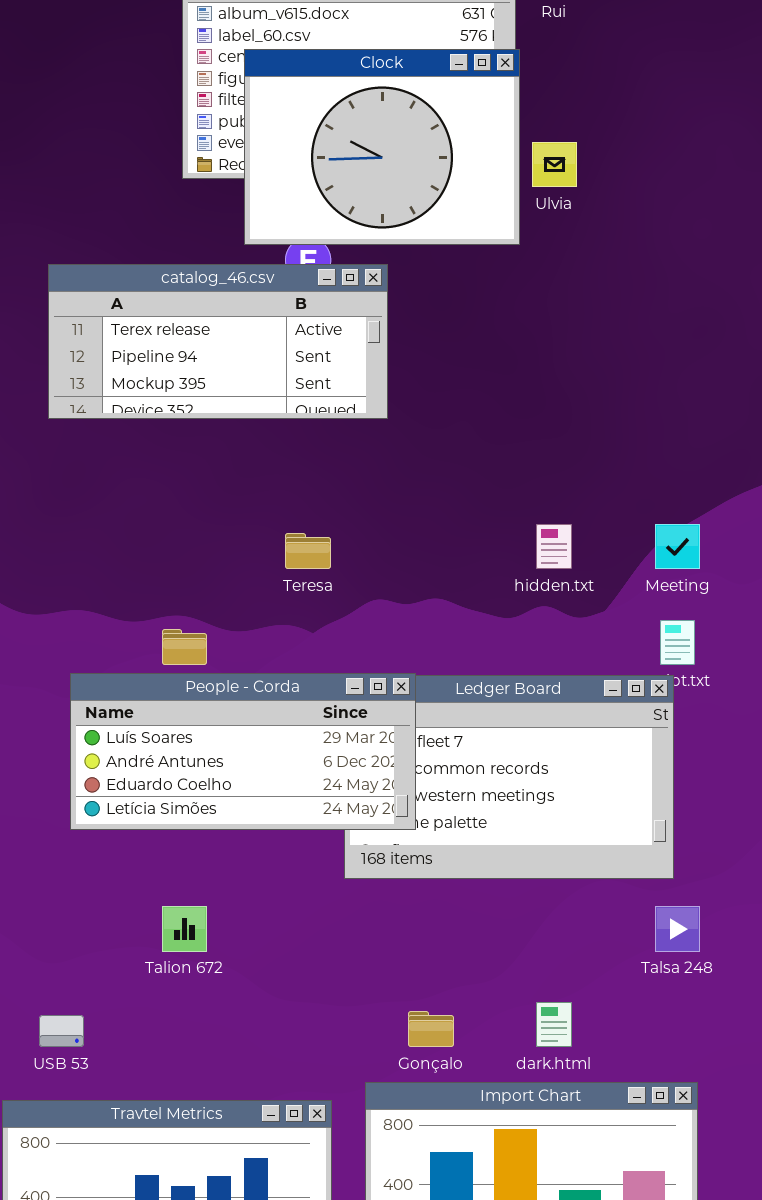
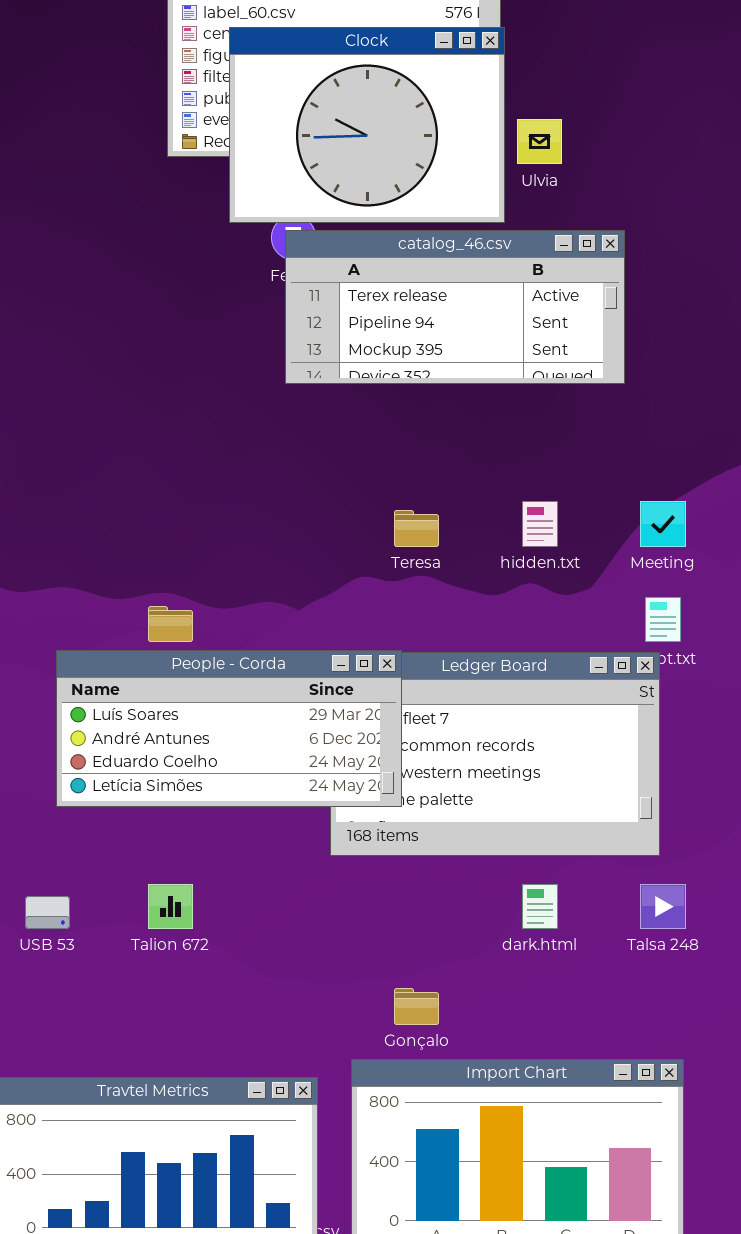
catalog_46.csv: [48,264,388,419] -> [285,230,625,384], moved
Teresa: [285,533,331,569] -> [394,510,439,547], moved
dark.html: [536,1002,572,1047] -> [522,884,558,929], moved
USB 53: [39,1015,84,1047] -> [25,896,70,929], moved

